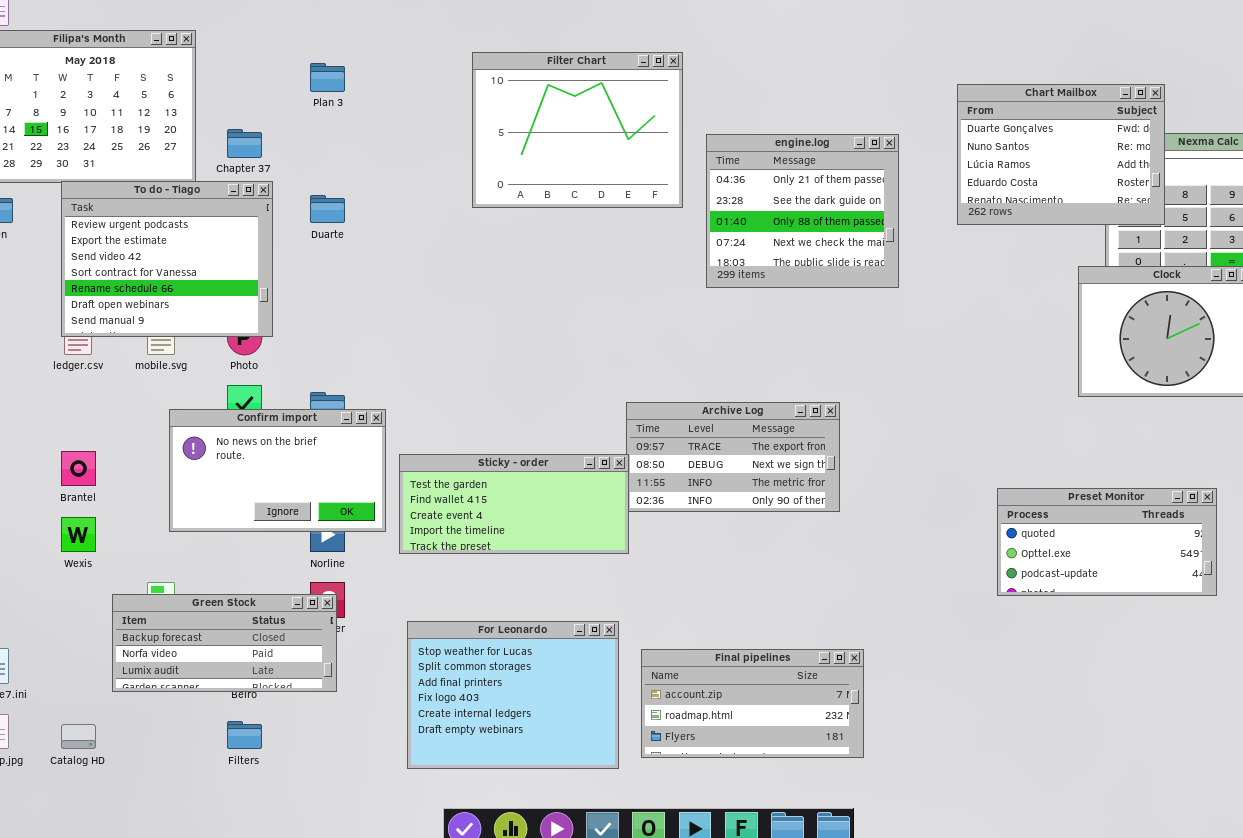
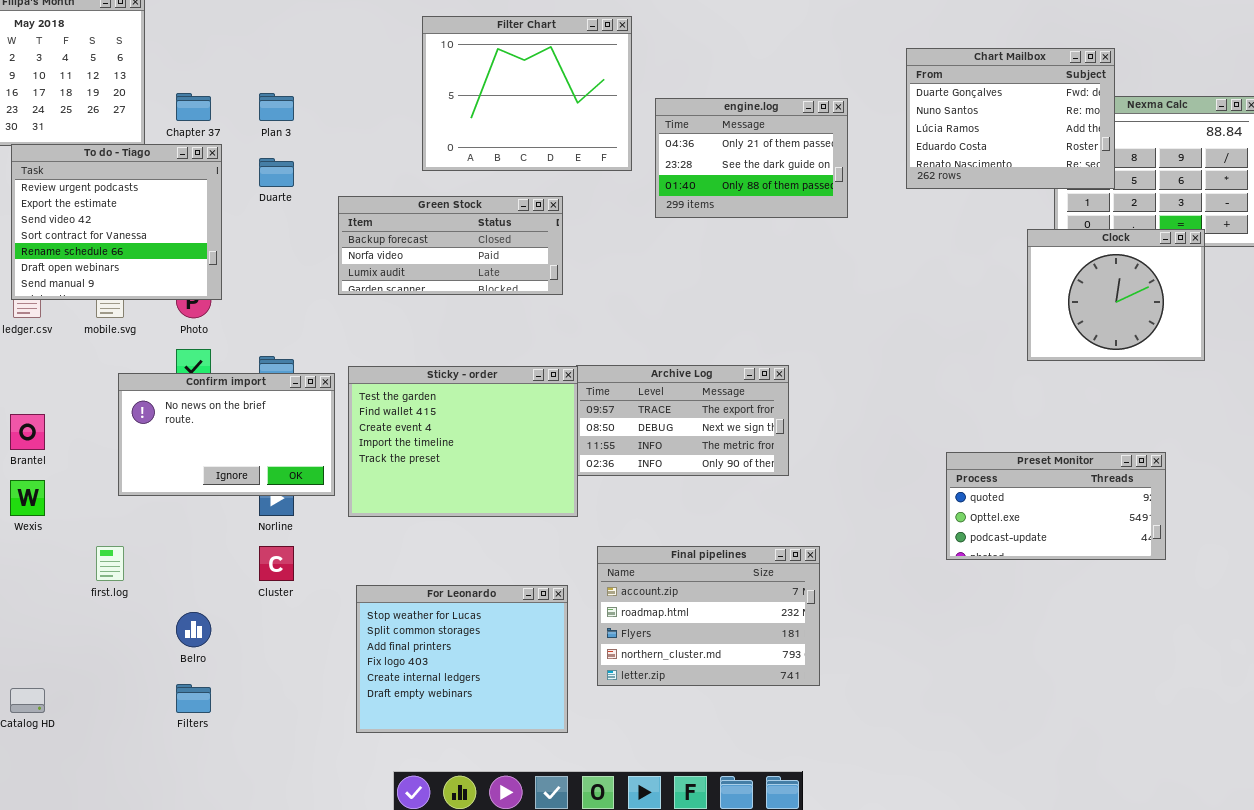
Plan 3: [310,63,345,92] -> [259,93,294,121], moved
engine.log: [706,134,899,288] -> [655,98,848,218], resized
Sticky - order: [399,454,629,554] -> [348,366,578,517], resized
Green Stock: [112,594,337,692] -> [338,196,563,295], moved
Final pipelines: [641,649,864,758] -> [597,546,820,686], moved, resized

